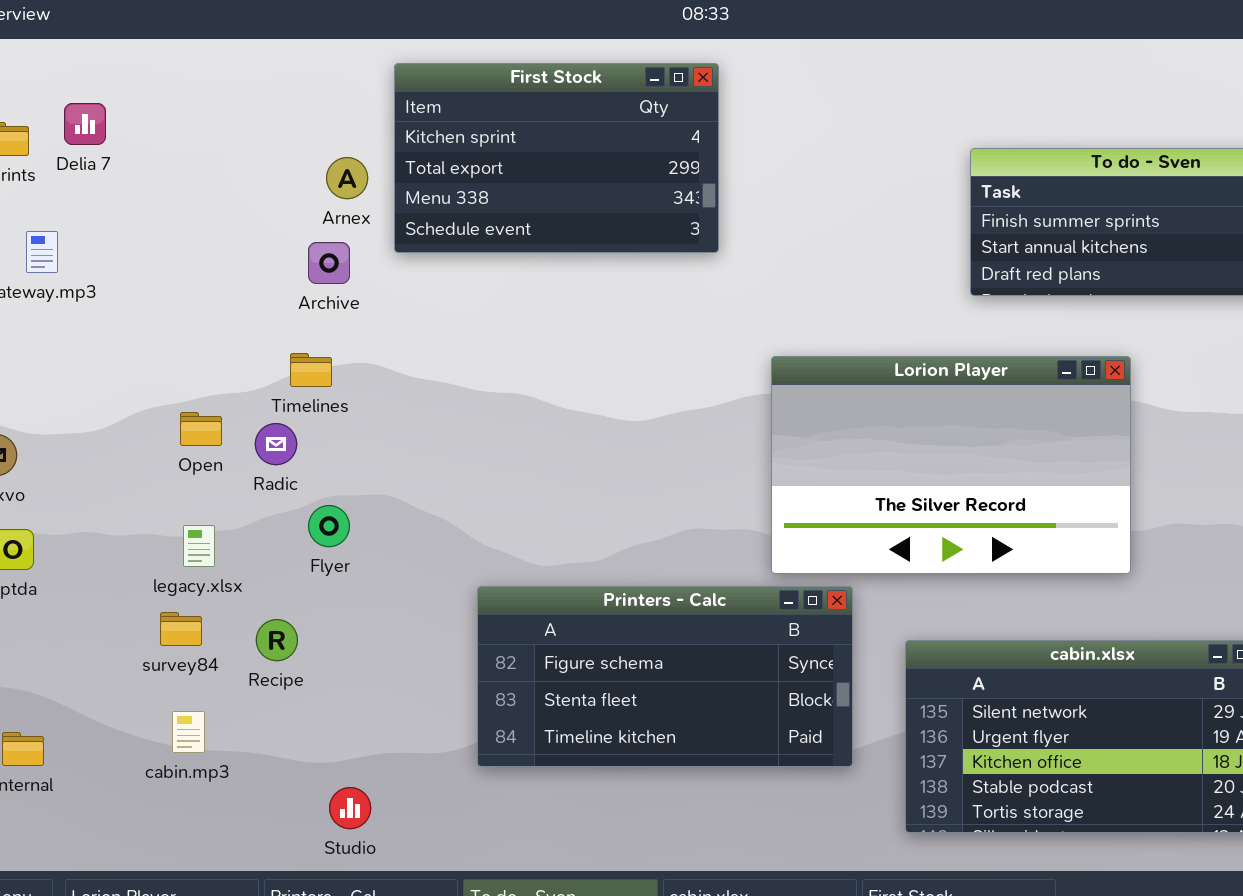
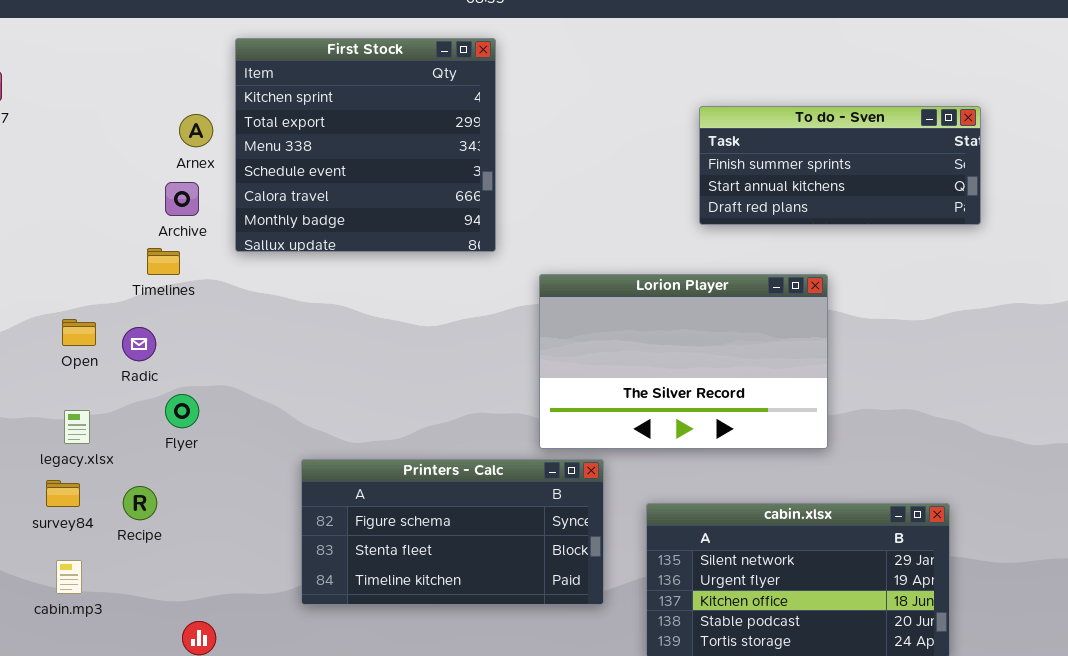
First Stock: [394,63,719,253] -> [235,38,496,252], resized
Timelines: [290,353,332,387] -> [147,248,180,275], moved

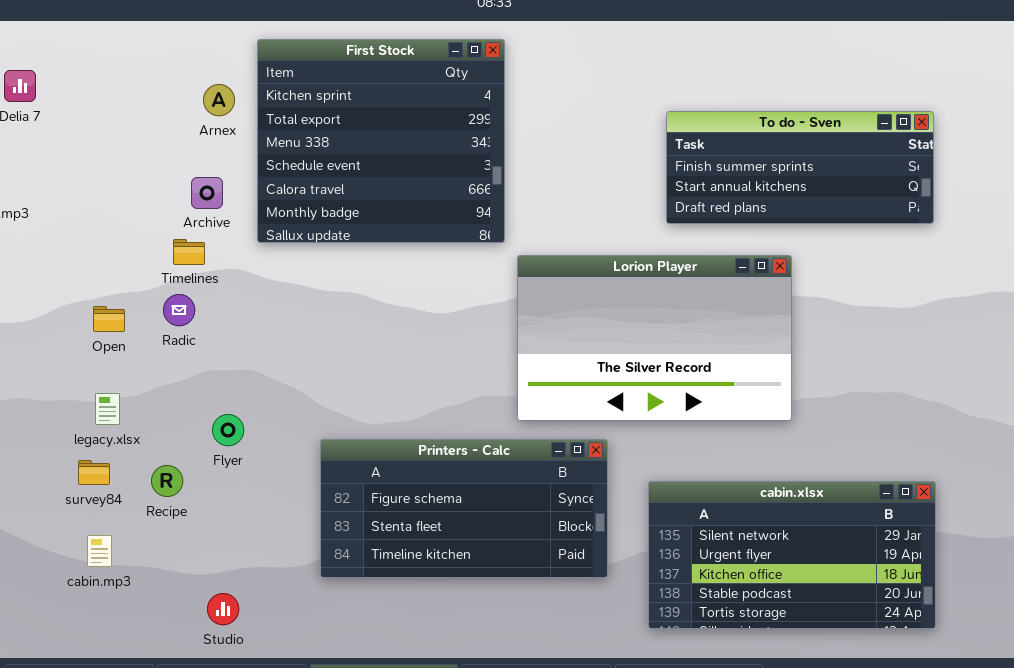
To do - Sven: [699,106,981,225] -> [666,111,934,224], moved
Arnex: [179,114,213,147] -> [203,84,235,116], moved
Lorion Player: [539,274,828,449] -> [517,255,792,421], moved
Radic: [122,327,156,361] -> [163,294,195,326], moved
Flyer: [165,394,199,428] -> [212,414,244,446], moved

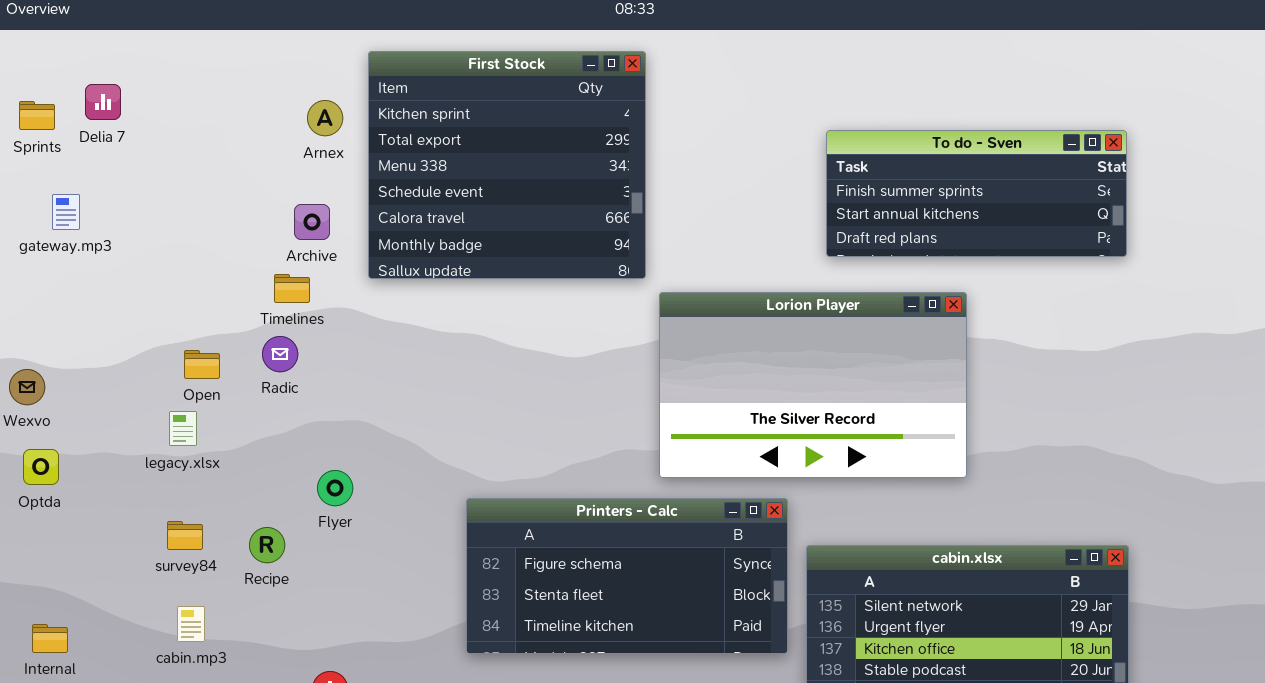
legacy.xlsx: [95,393,120,425] -> [169,411,197,446], moved
Printers - Calc: [320,439,608,578] -> [466,498,788,654], moved

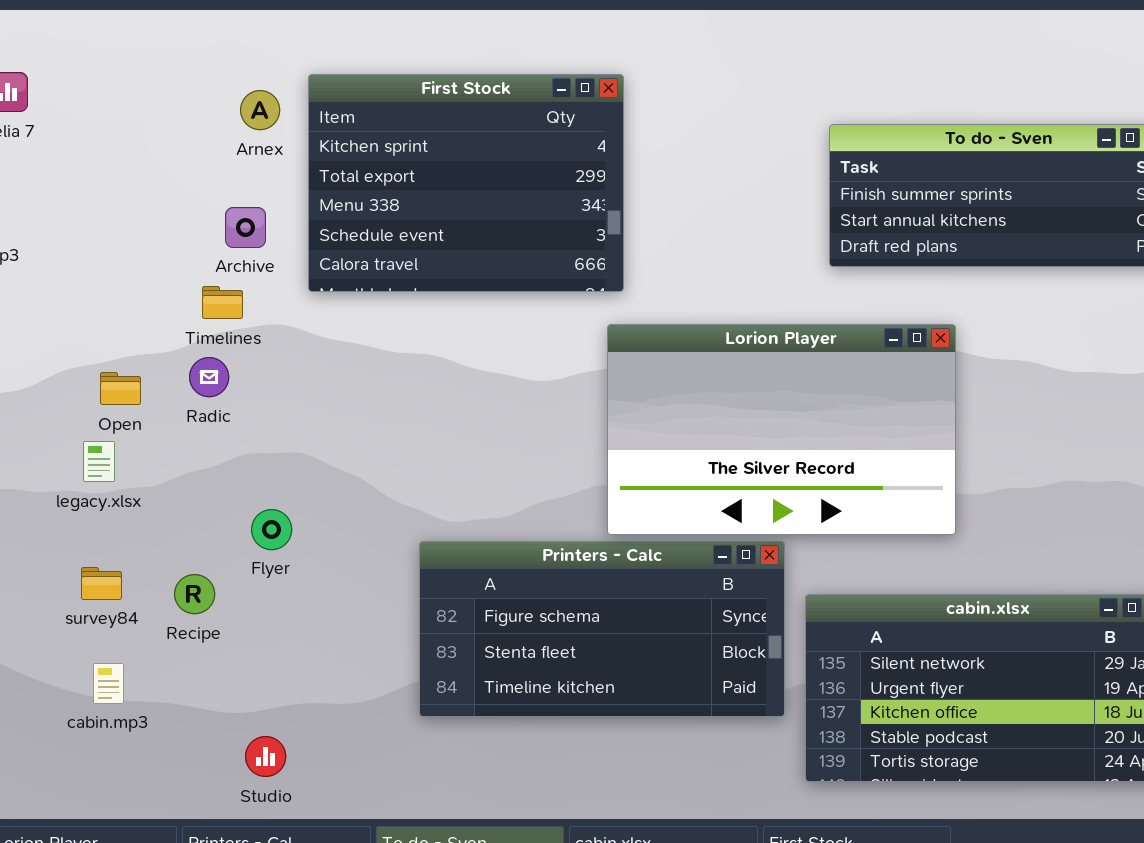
First Stock: [368,51,646,279] -> [308,74,624,292], resized
Lorion Player: [659,292,967,478] -> [607,324,956,535], moved

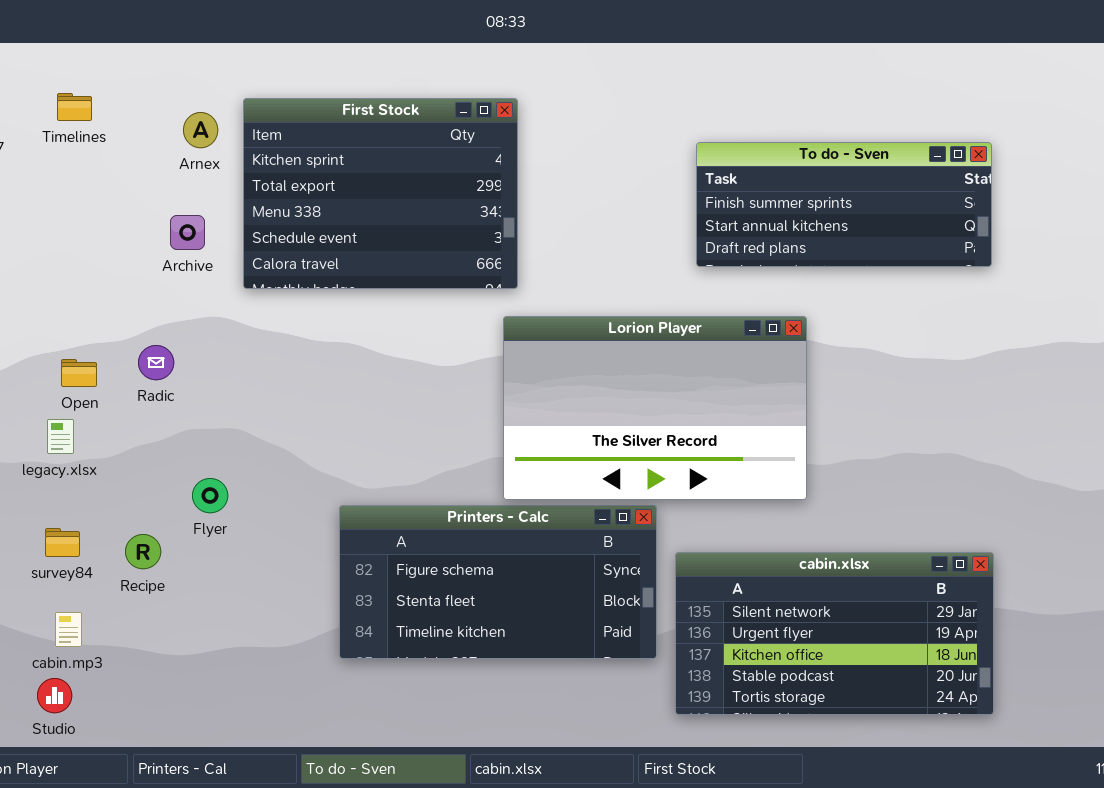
Timelines: [202,286,243,319] -> [57,93,92,121], moved
Studio: [245,736,286,777] -> [37,678,72,713], moved

